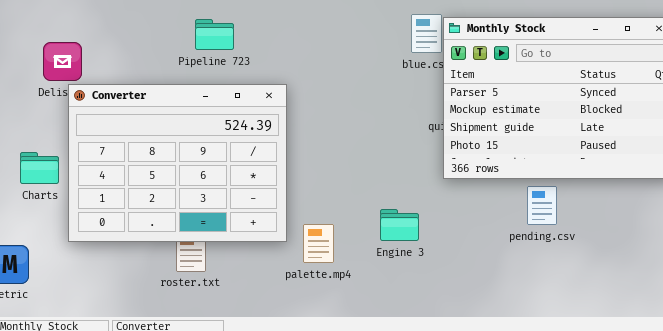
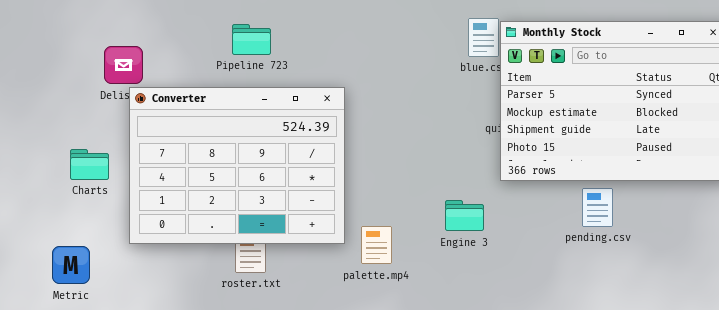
Pipeline 723: [195,19,234,50] -> [232,24,271,55], moved
Charts: [20,152,59,184] -> [70,149,109,180], moved
Engine 3: [380,209,419,241] -> [445,200,484,231], moved

